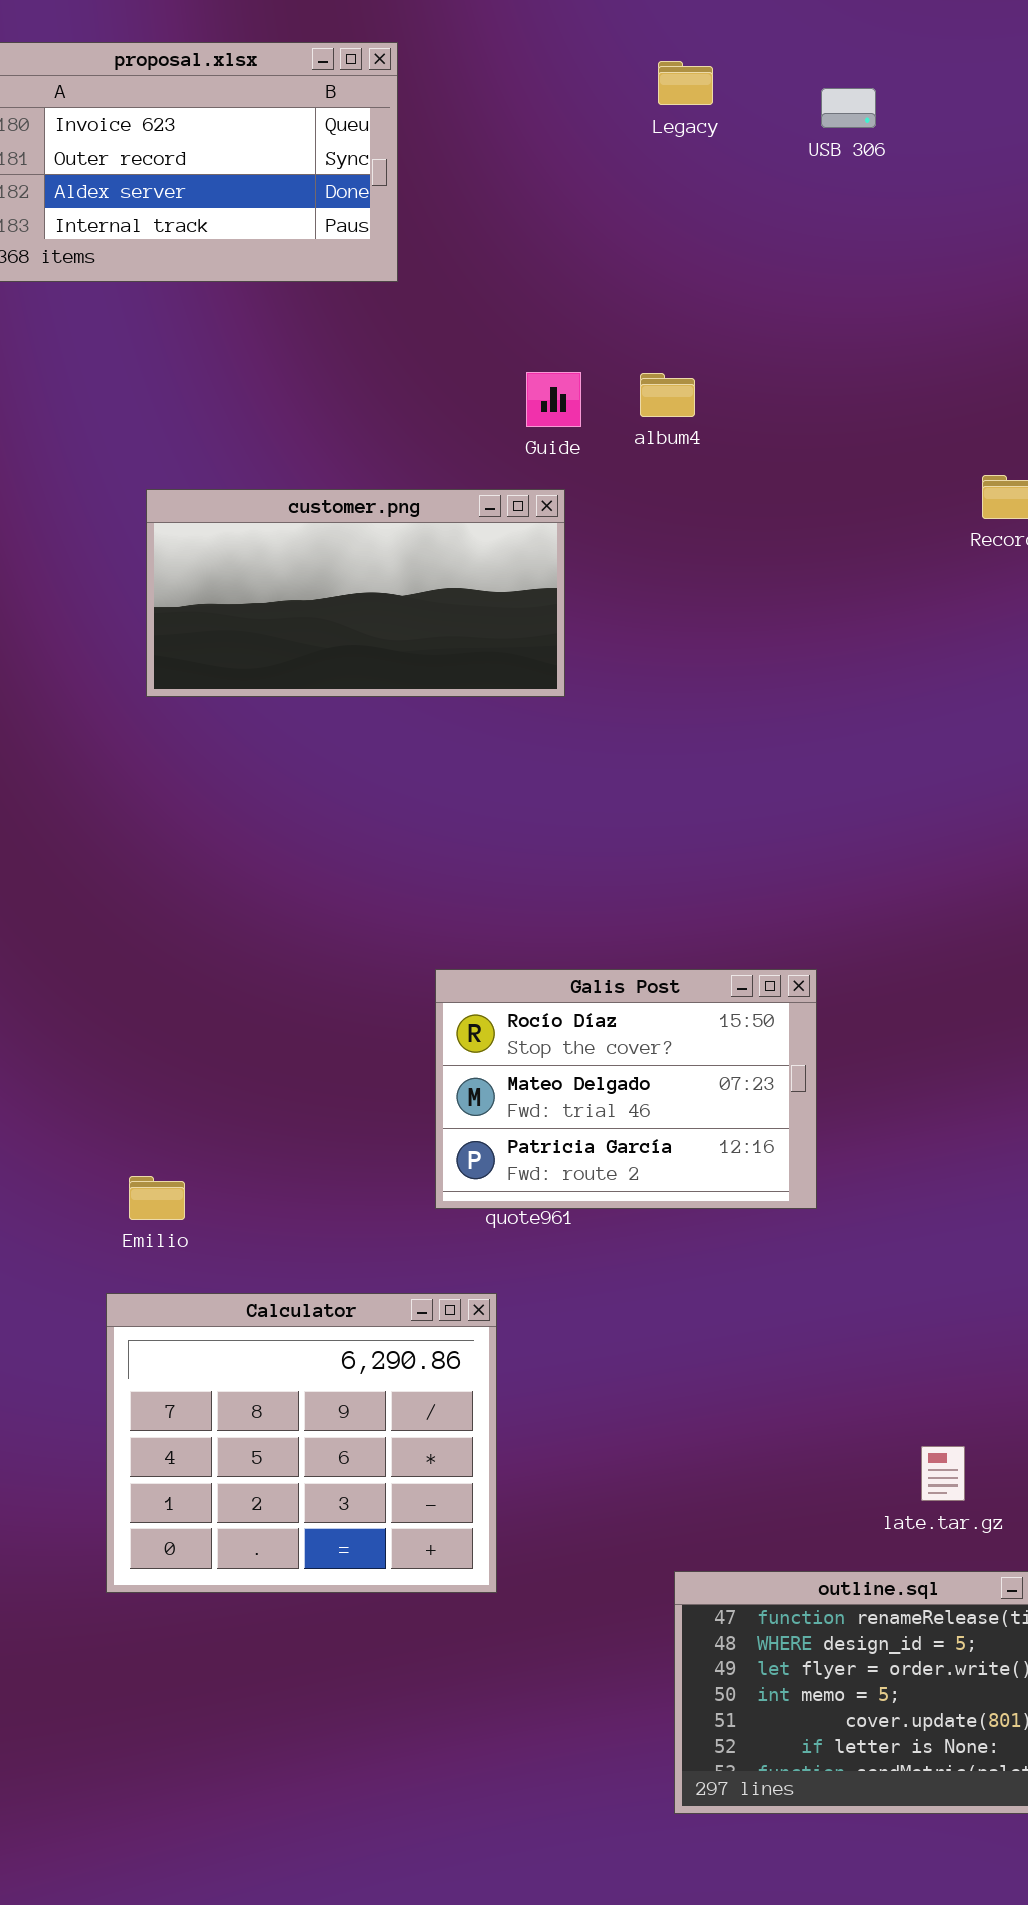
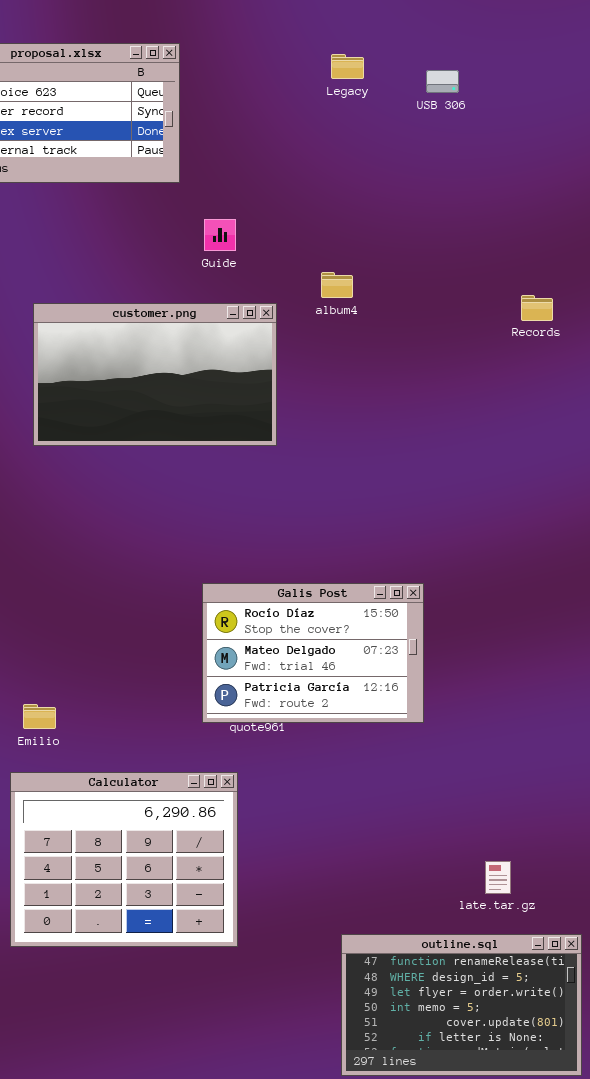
Guide: [526,372,581,427] -> [204,219,236,251], moved
album4: [640,373,695,417] -> [321,272,353,298], moved
customer.png: [146,489,565,697] -> [33,303,277,446], resized

